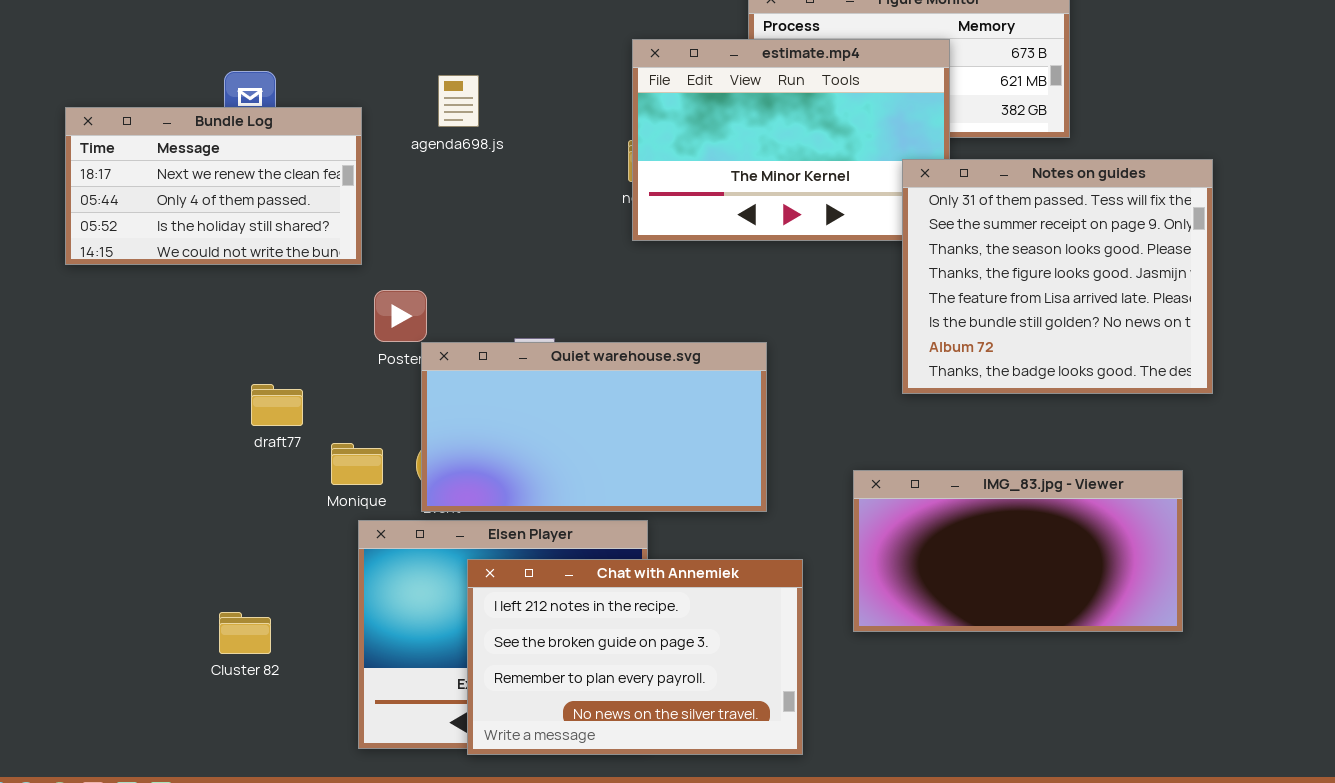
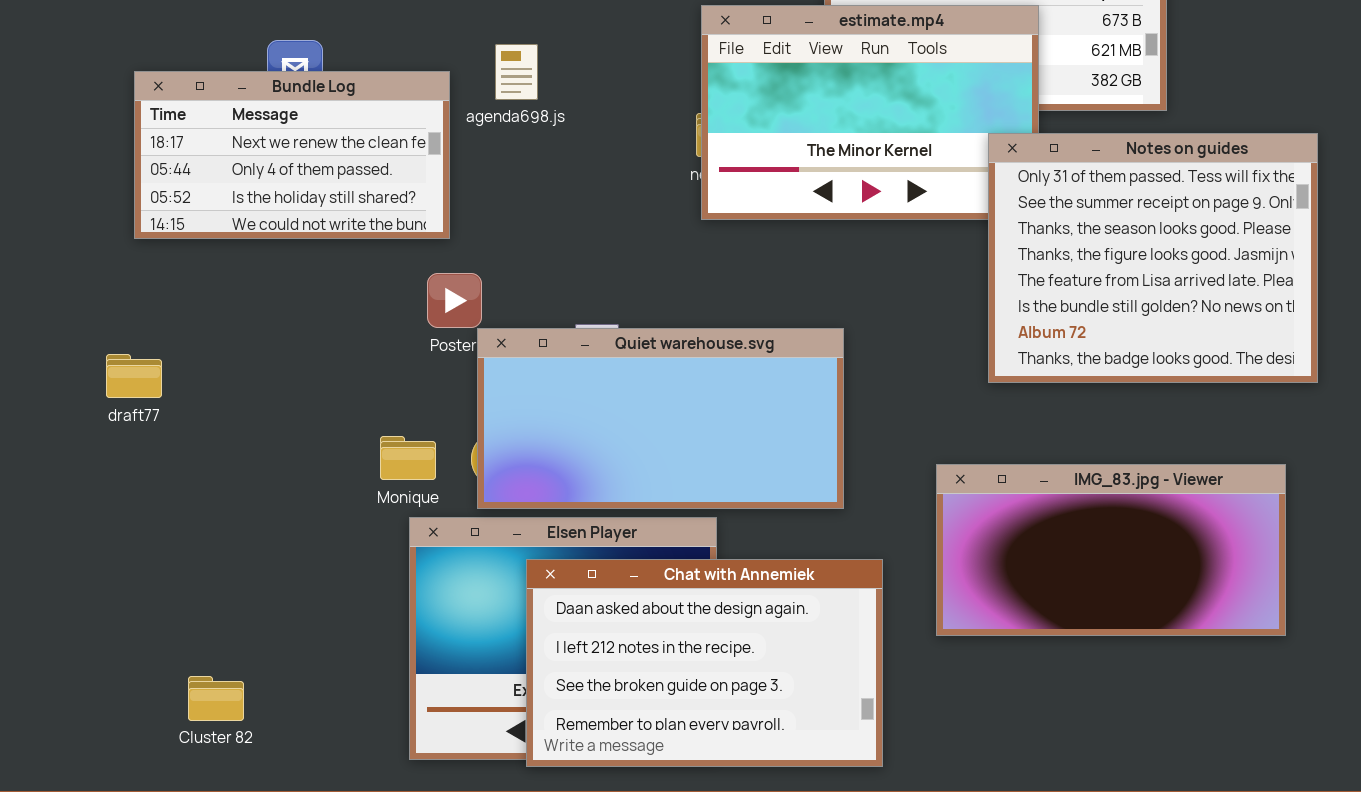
Bundle Log: [65,107,362,265] -> [134,71,450,239], moved
draft77: [251,384,303,426] -> [106,354,162,398], moved
Chat with Annemiek: [467,559,803,755] -> [526,559,883,767], scrolled up 1 row
Cluster 82: [219,612,271,654] -> [188,676,244,721], moved

